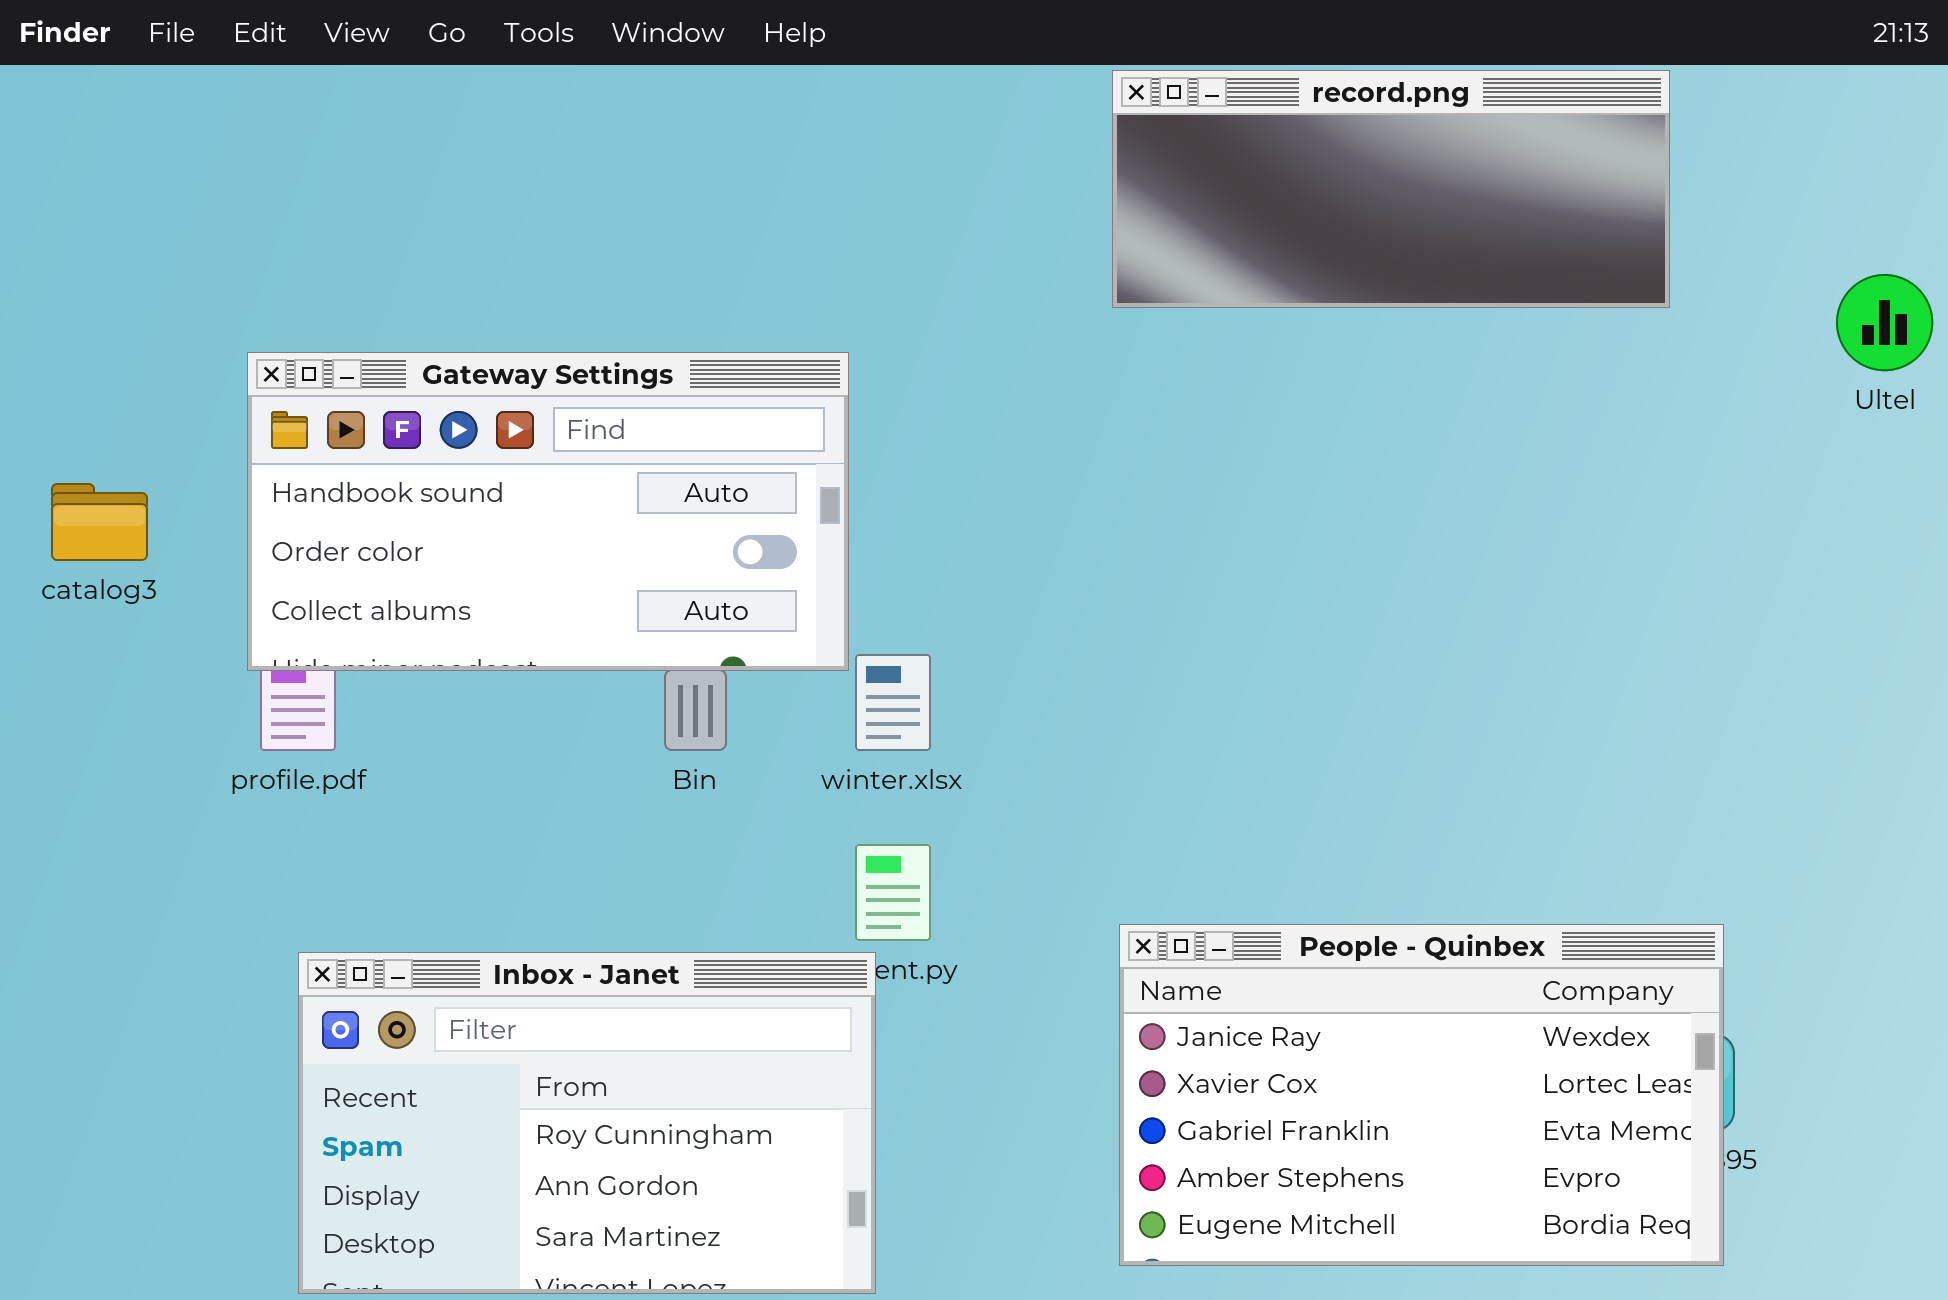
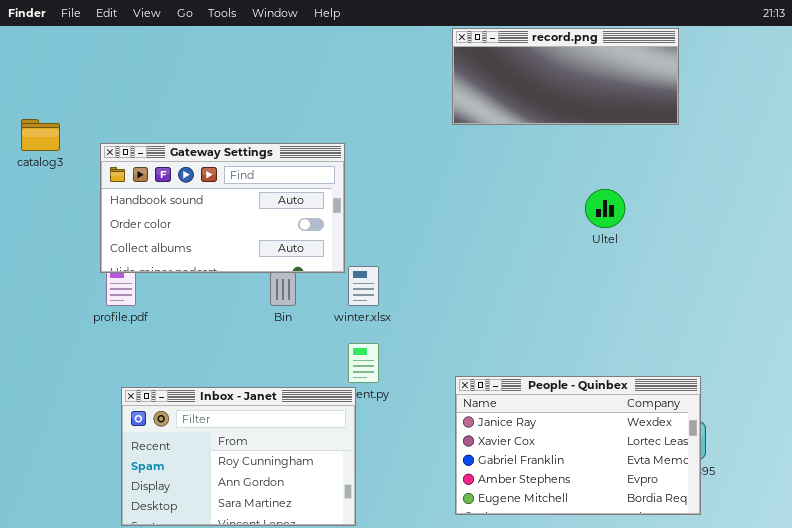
Ultel: [1836,274,1933,371] -> [585,189,625,228], moved
catalog3: [51,483,148,561] -> [21,119,60,151], moved

